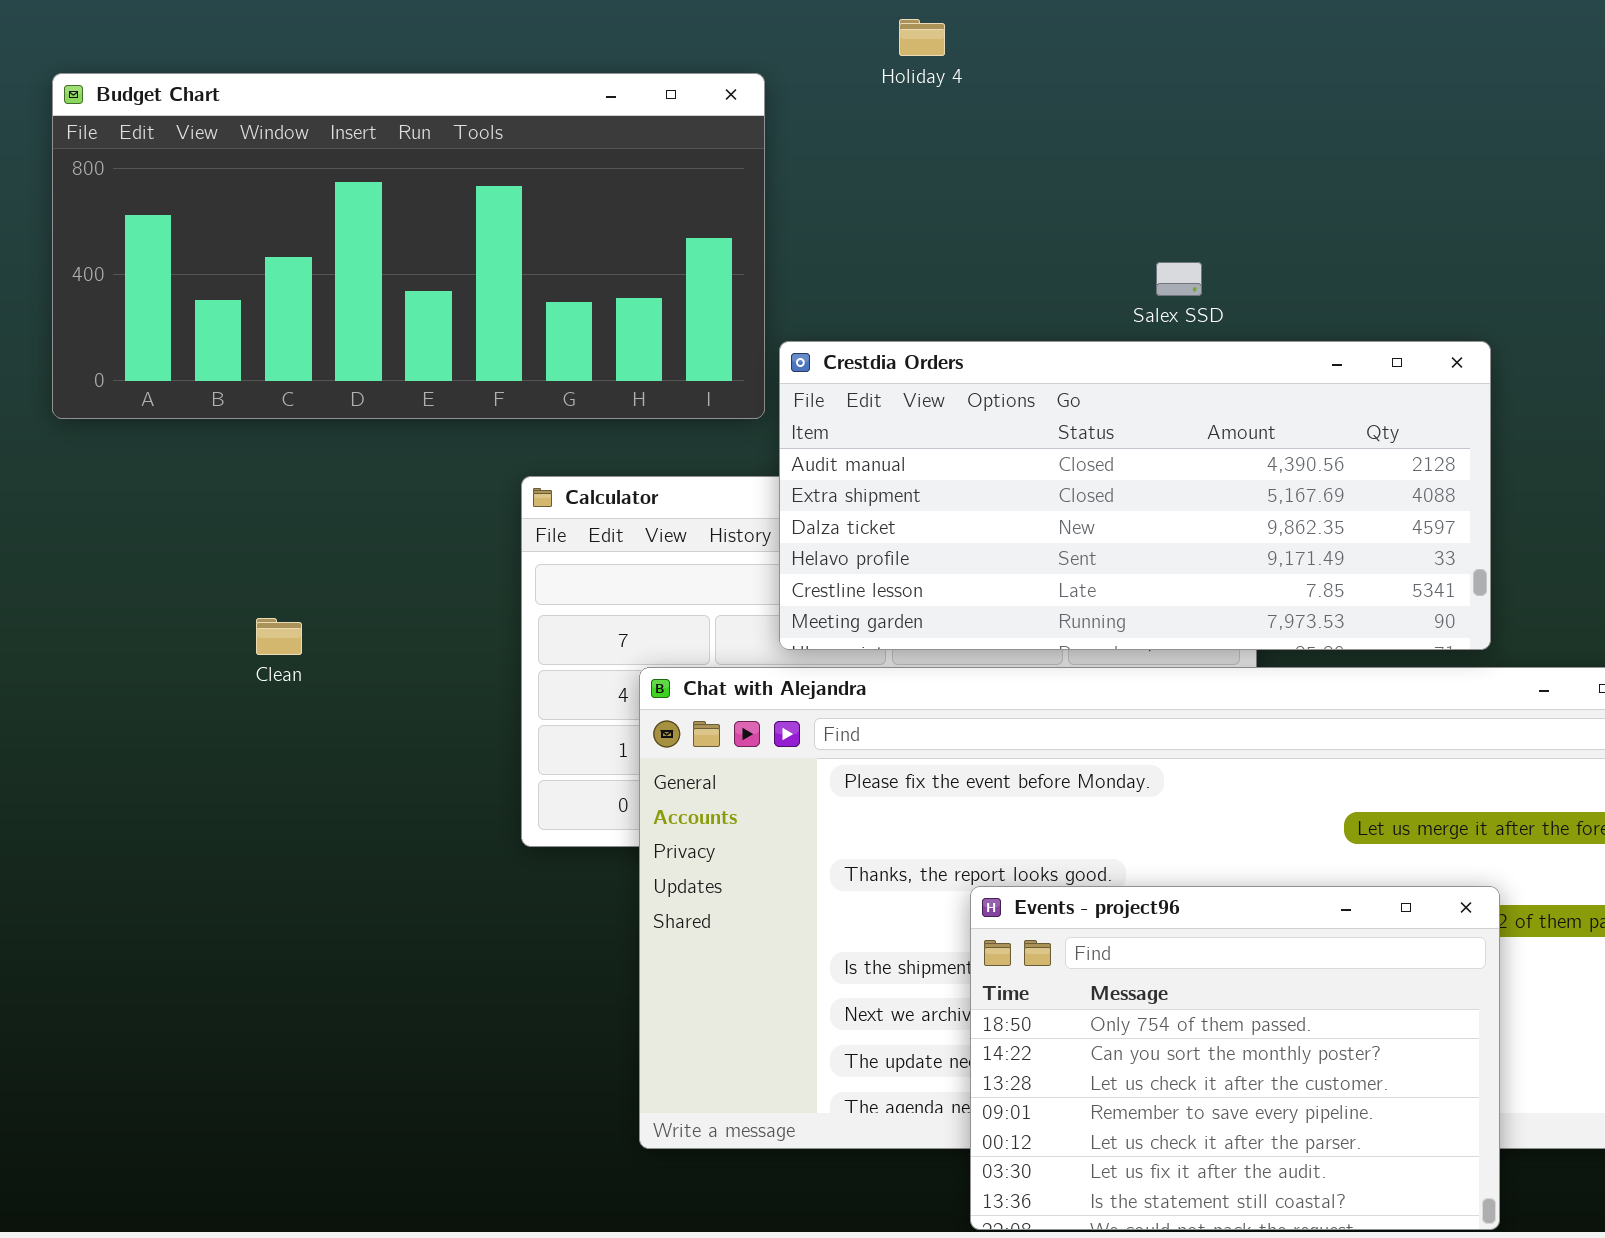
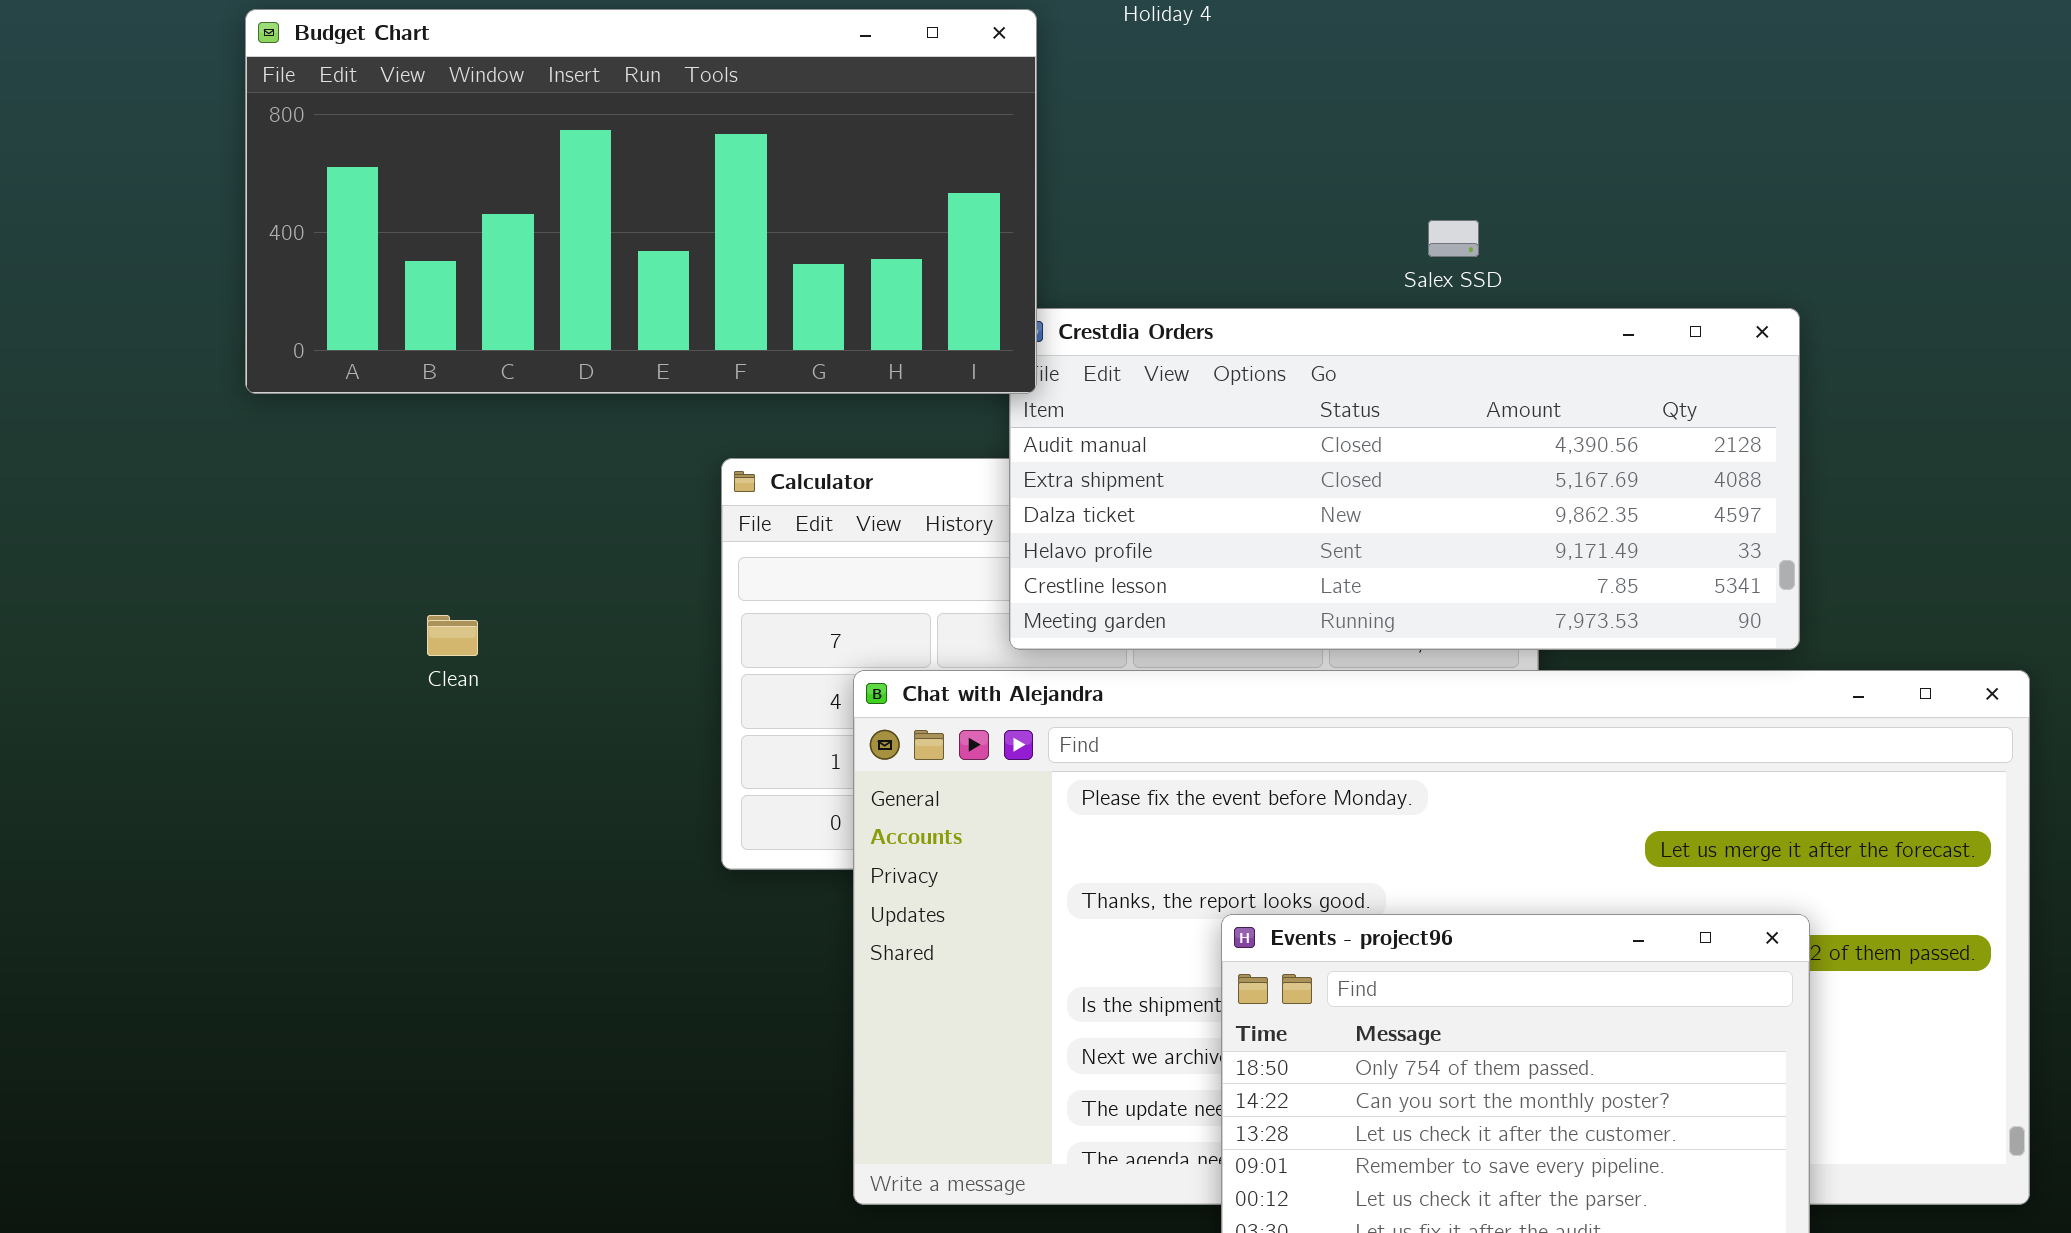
Budget Chart: [52,73,765,419] -> [245,9,1037,394], moved

